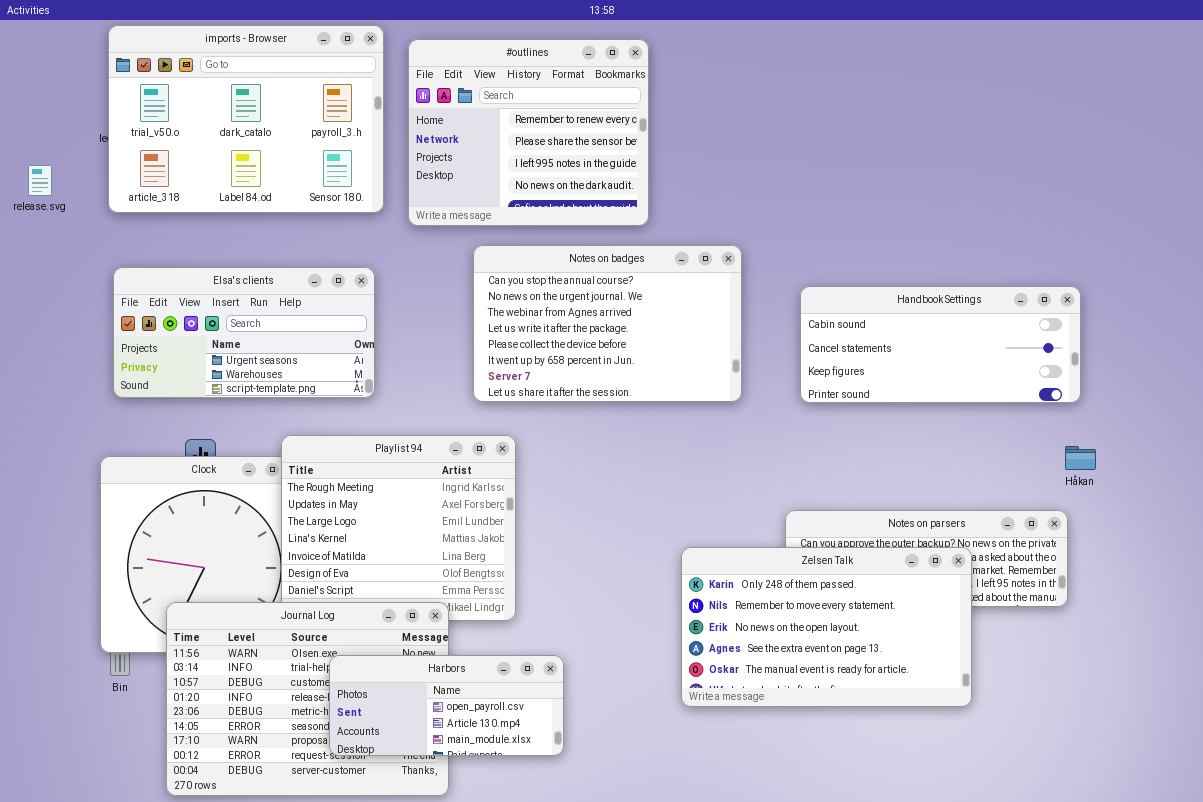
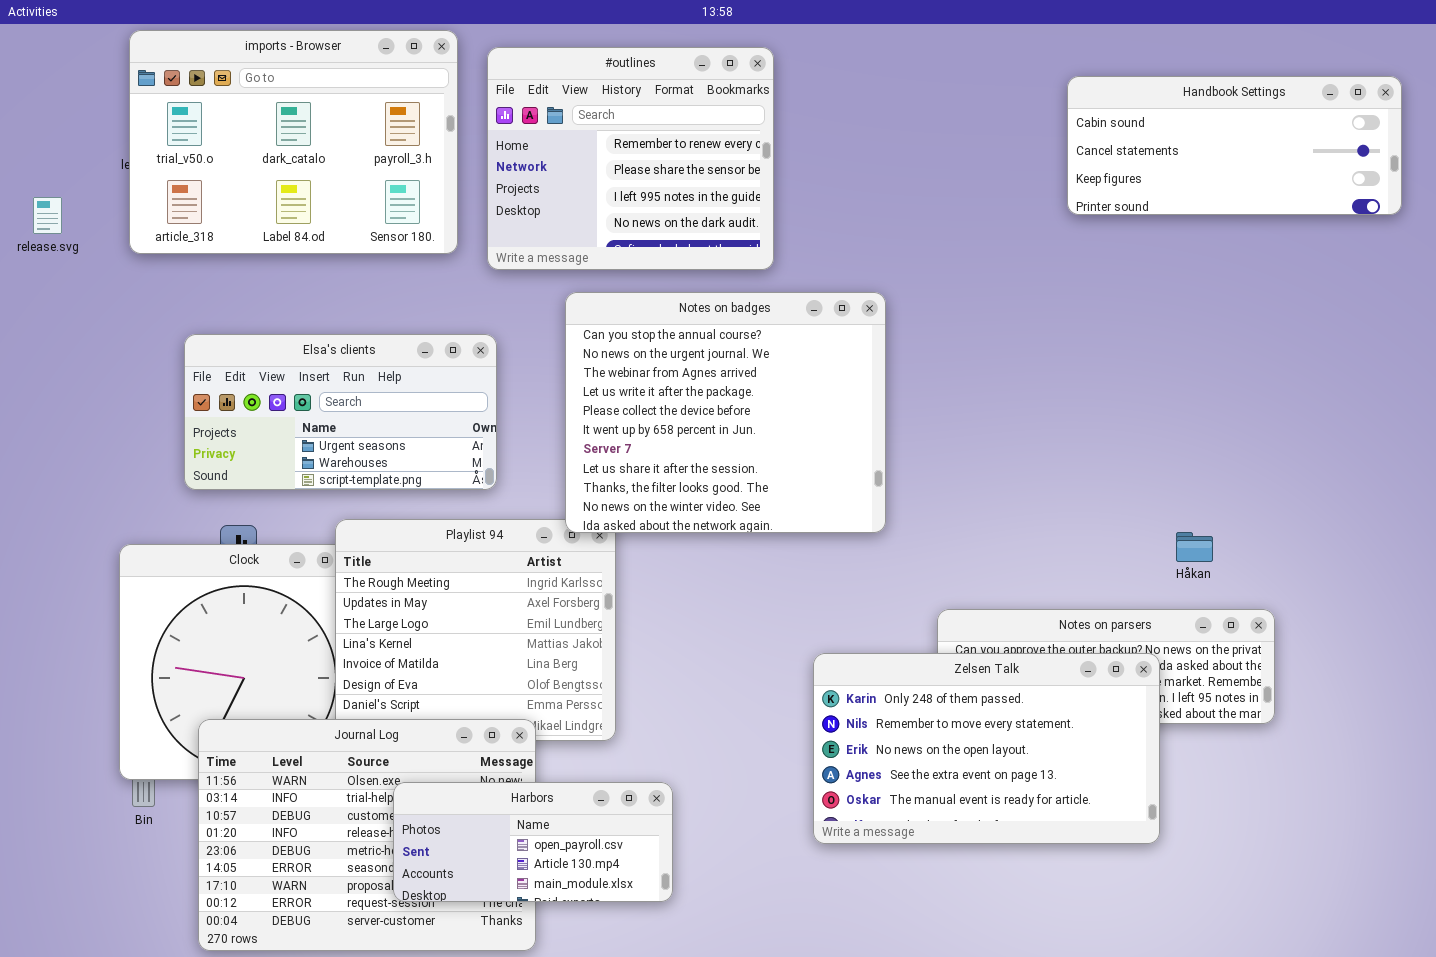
Notes on badges: [473,245,742,402] -> [565,292,886,533], resized
Elsa's clients: [113,267,375,398] -> [184,334,497,490], moved
Handbook Settings: [800,286,1081,403] -> [1067,76,1402,215], moved
Håkan: [1065,446,1096,470] -> [1176,532,1213,562], moved

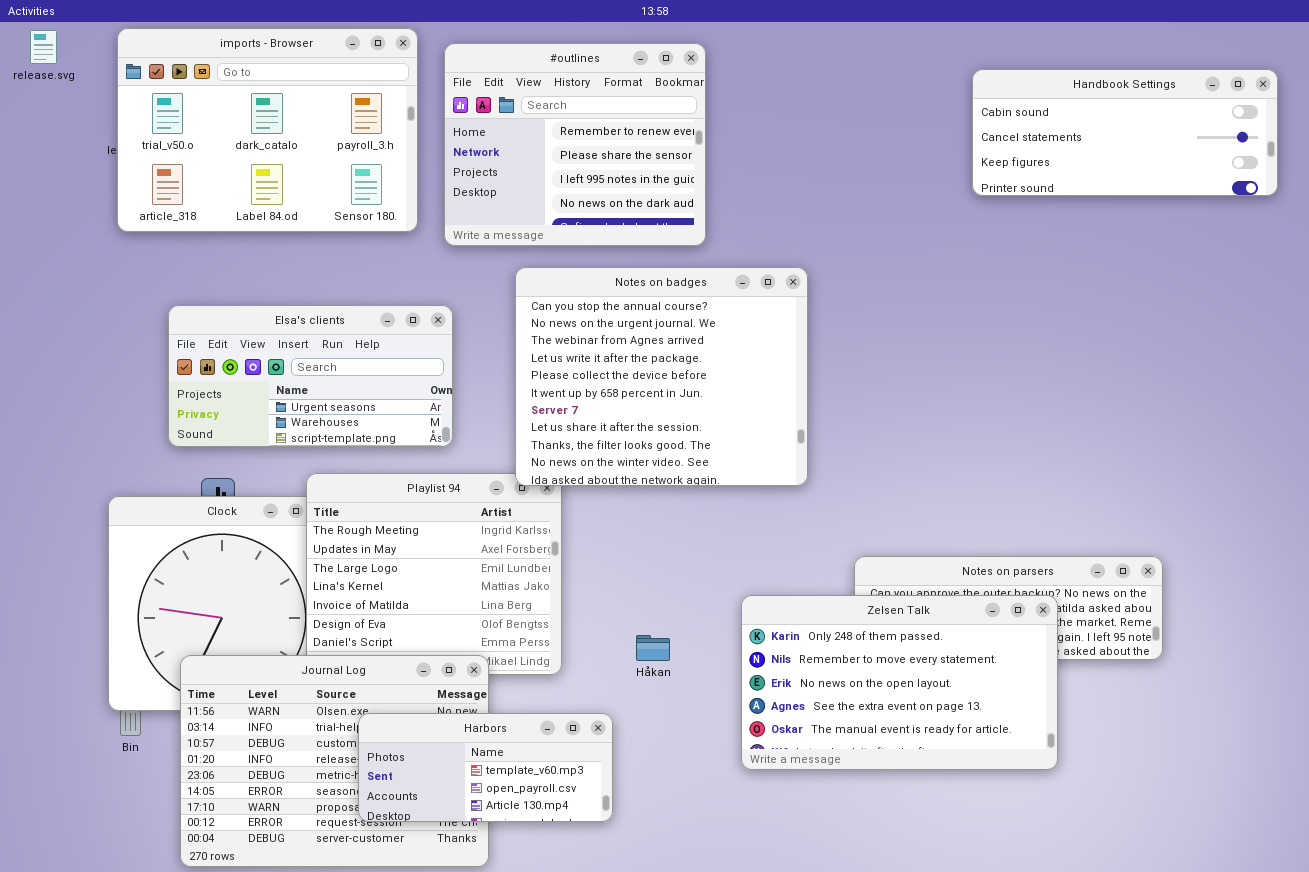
release.svg: [33,197,62,234] -> [30,30,57,64], moved
Håkan: [1176,532,1213,562] -> [636,635,670,661], moved
Harbors: [393,782,673,902] -> [358,713,613,822], scrolled up 1 row

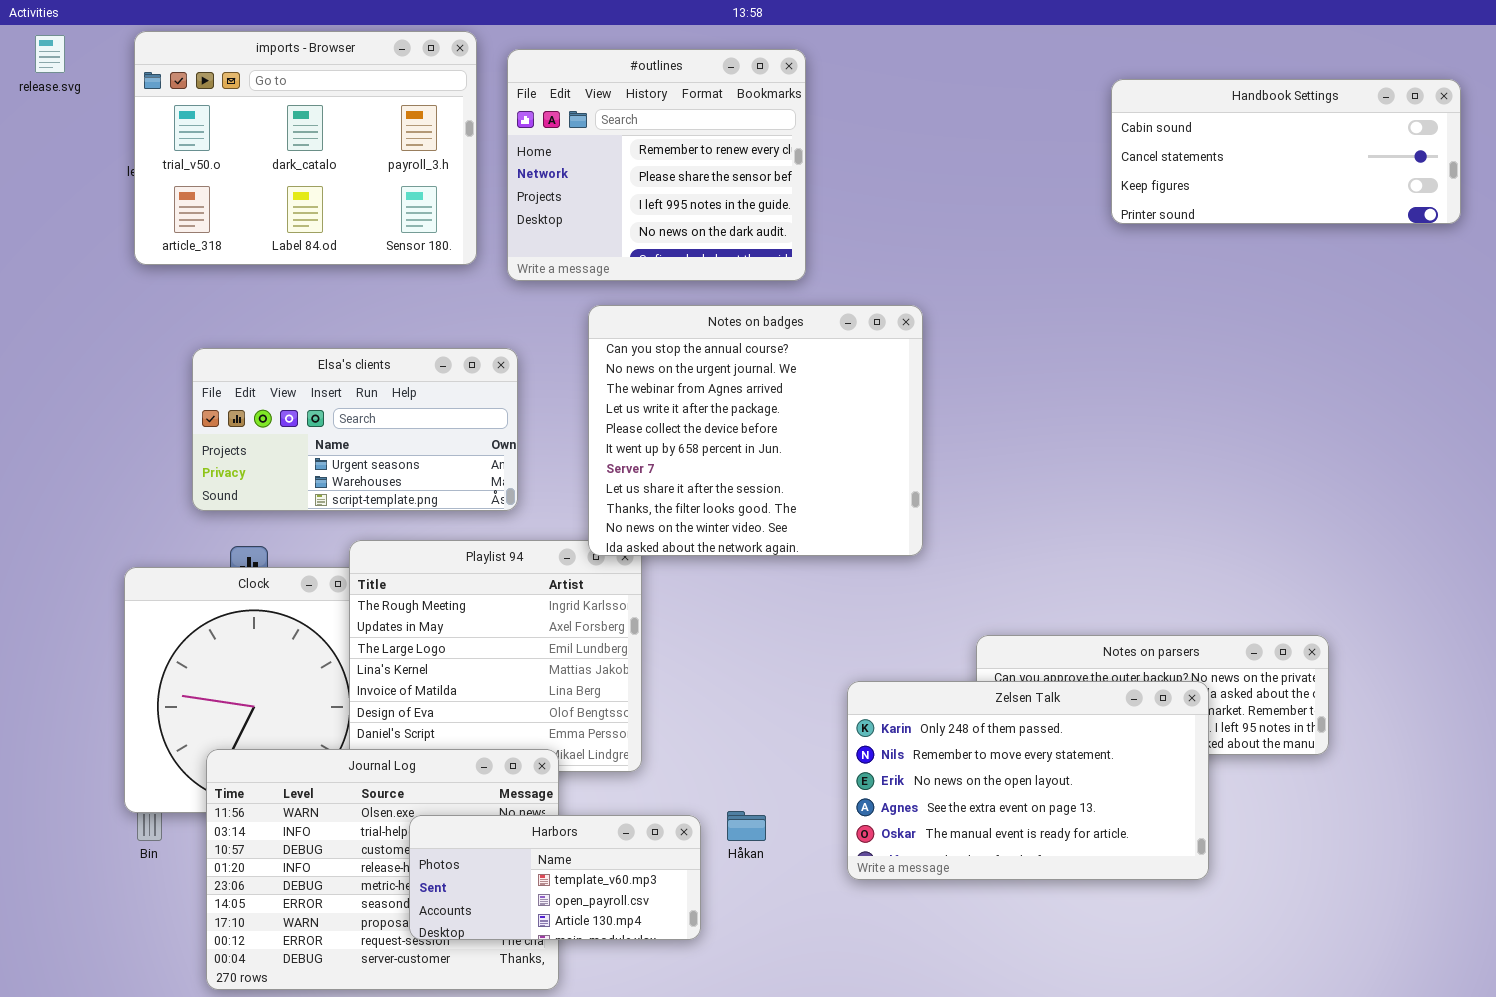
Håkan: [636,635,670,661] -> [727,811,766,841], moved

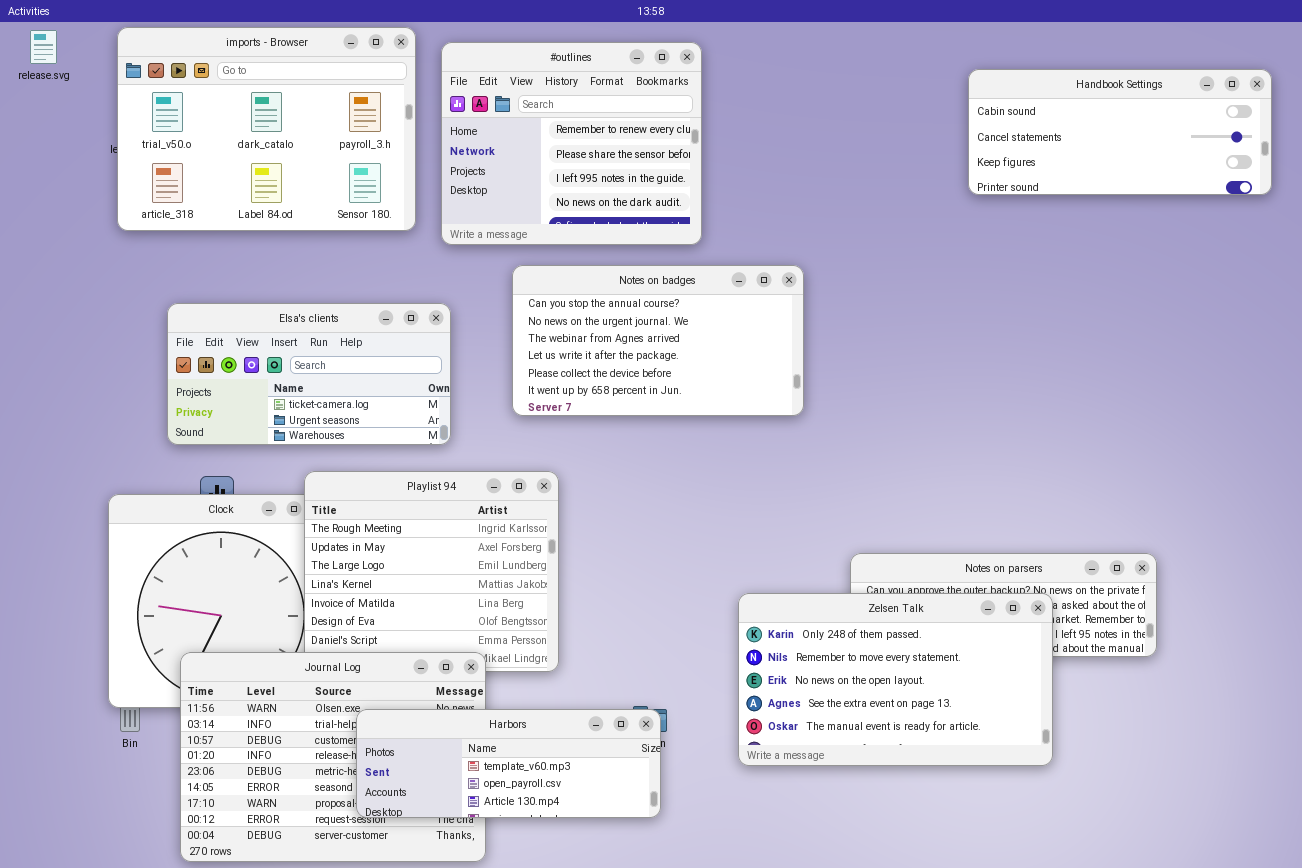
Notes on badges: [588,305,923,556] -> [512,265,804,416], resized
Elsa's clients: [192,348,518,511] -> [167,303,451,445], scrolled up 1 row
Harbors: [409,815,701,940] -> [356,709,661,818], resized

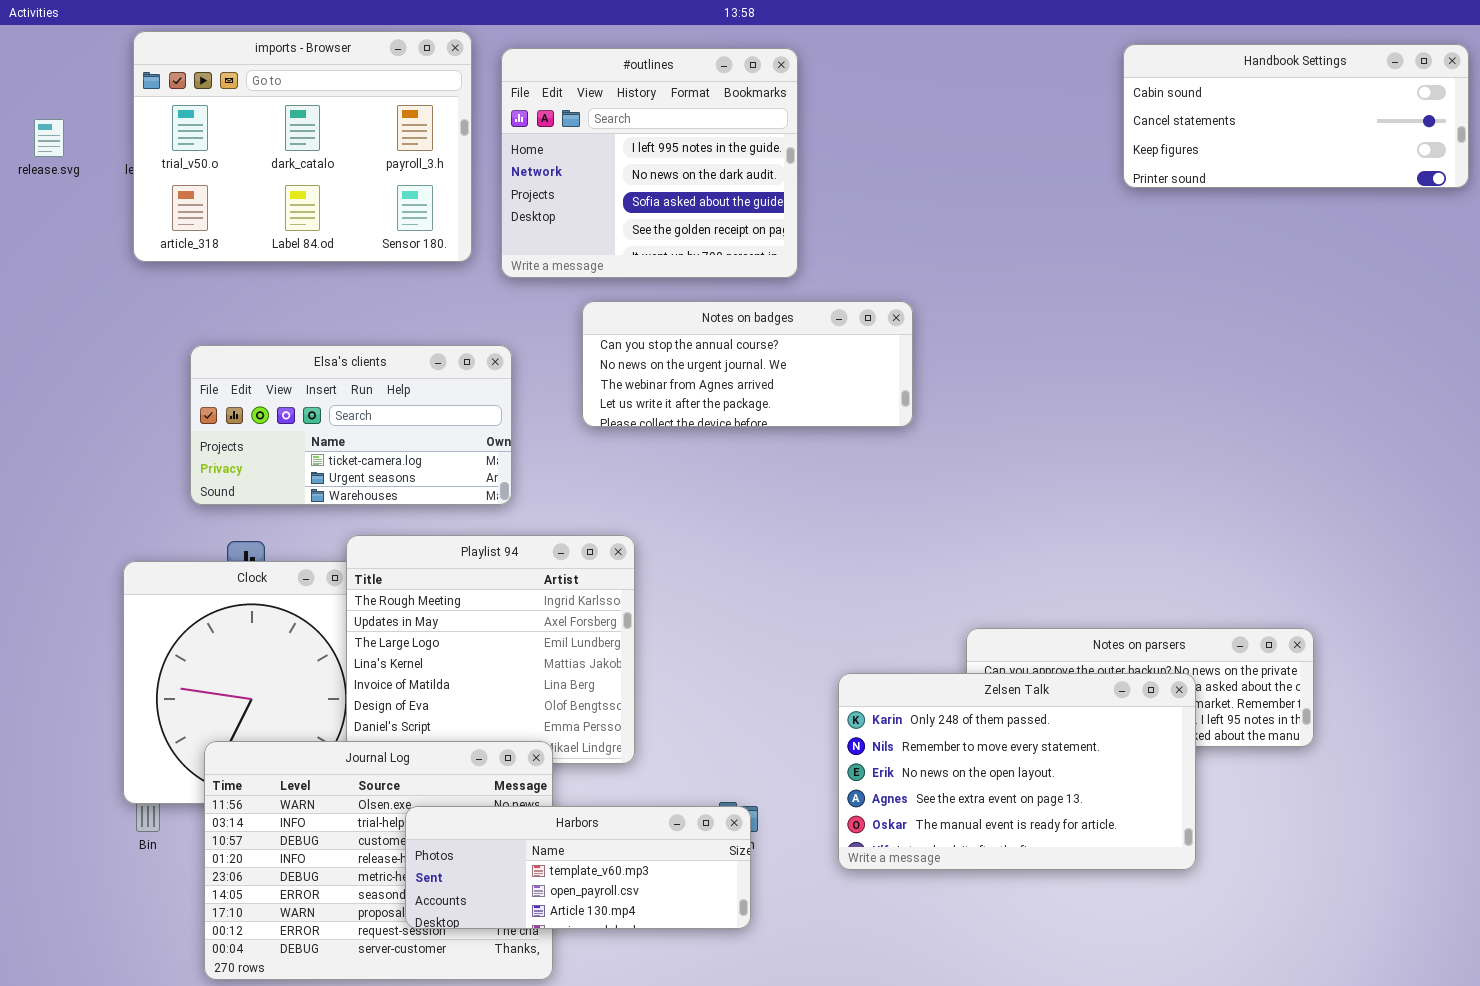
release.svg: [30,30,57,64] -> [34,119,64,157], moved
#outlines: [441,42,702,245] -> [501,48,798,278], scrolled down 2 rows
Handbook Settings: [968,69,1272,195] -> [1123,44,1469,188], moved
Notes on badges: [512,265,804,416] -> [582,301,913,427], resized

